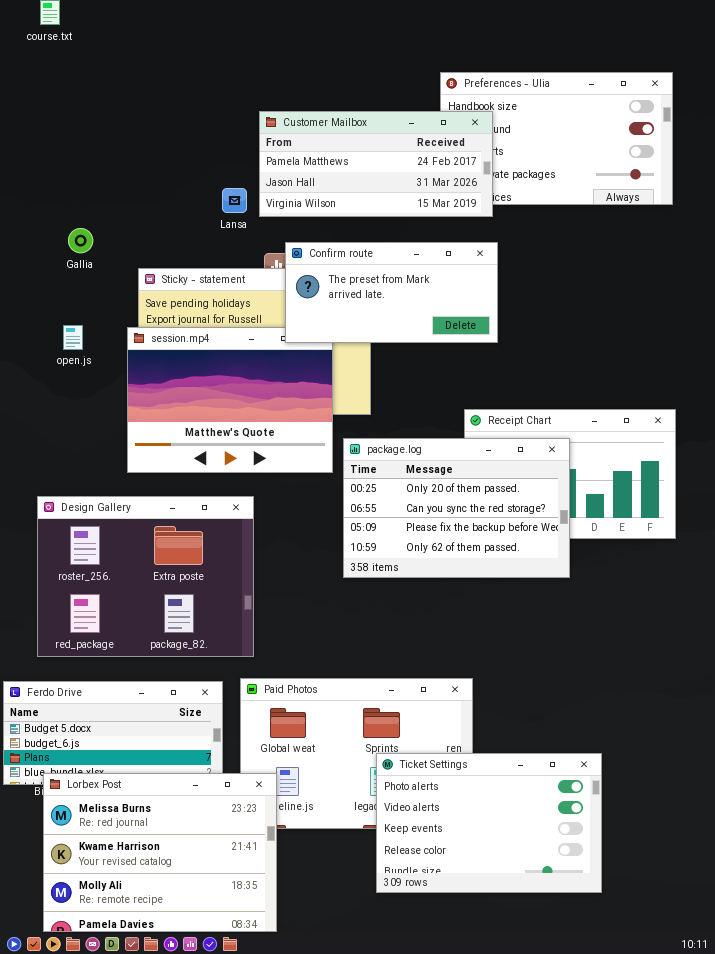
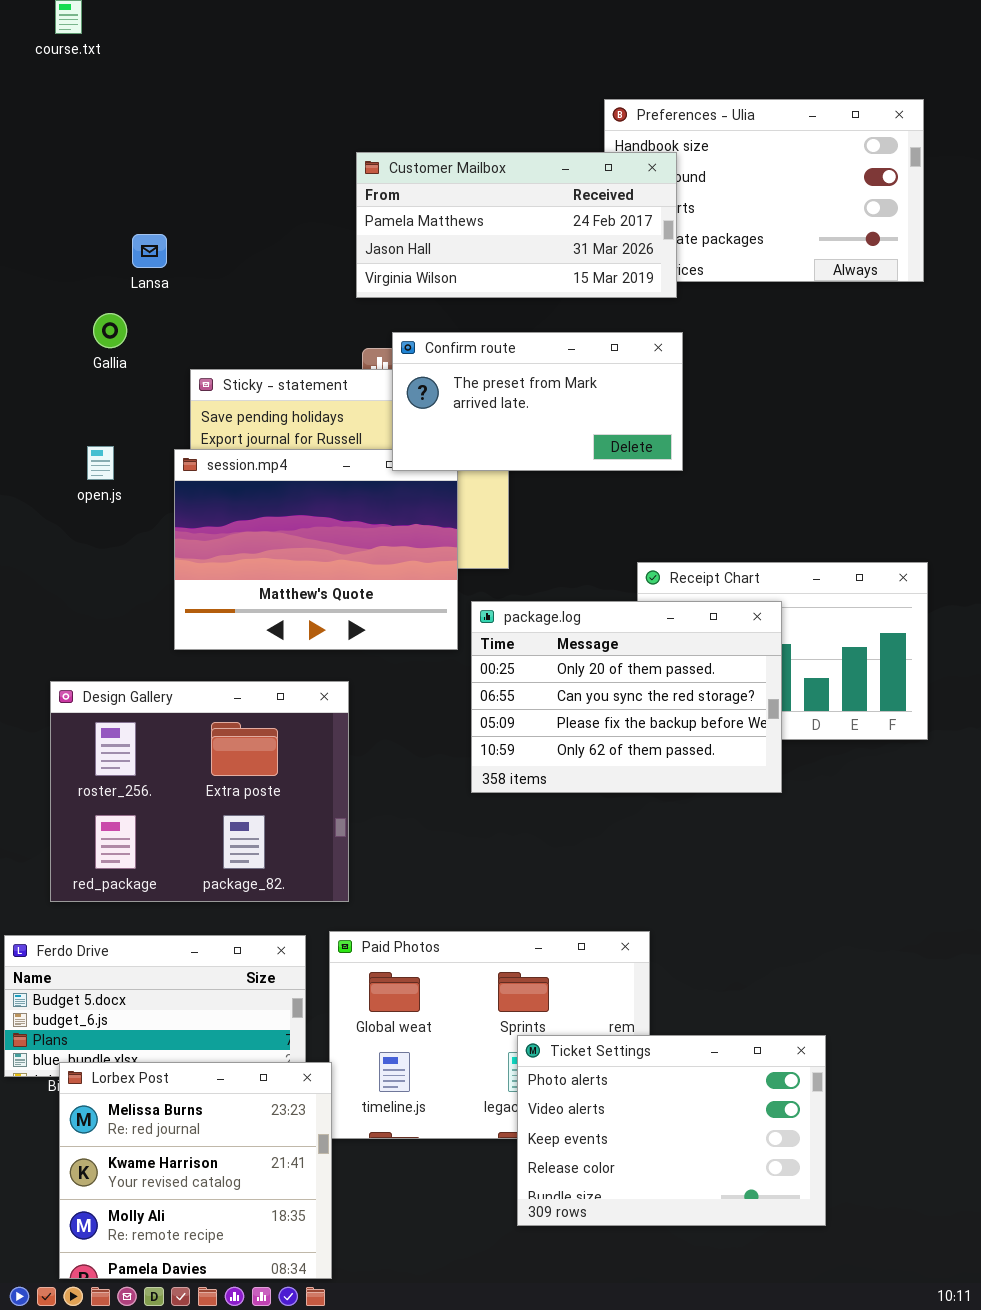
Lansa: [222,188,247,213] -> [132,234,167,268], moved
Lorbex Post: [43,773,277,932] -> [59,1062,332,1279], resized

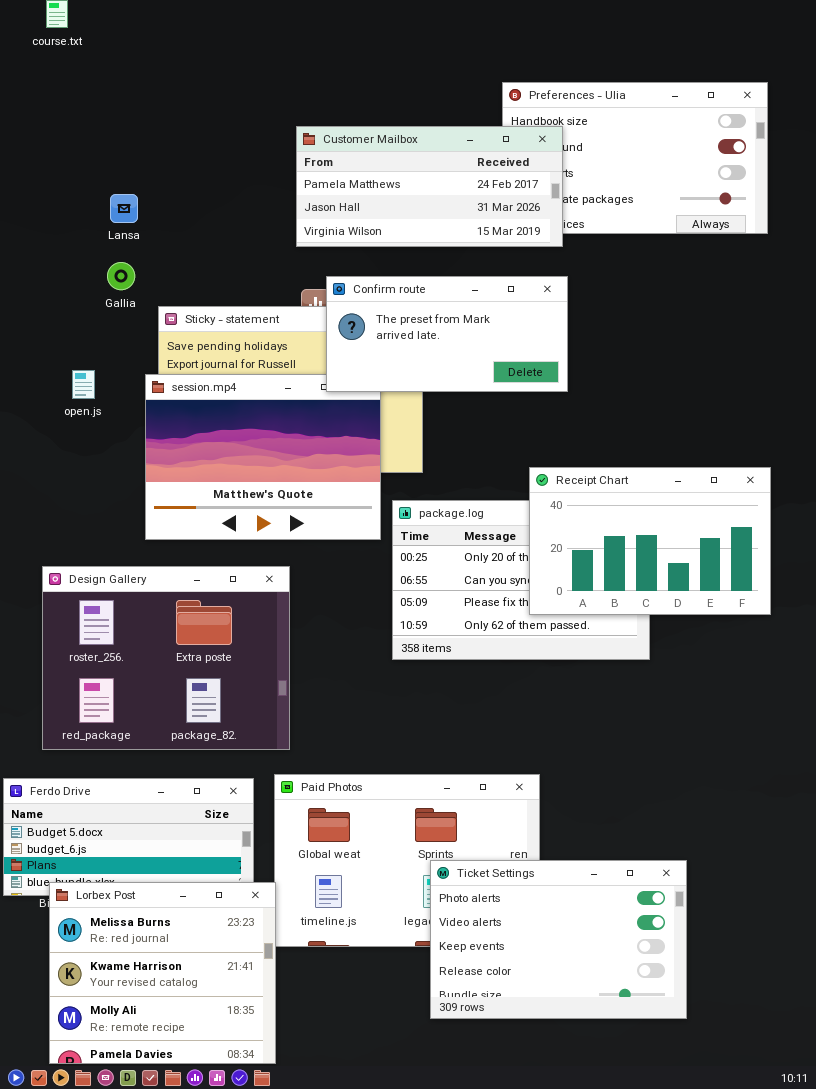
Gallia: [93,313,127,348] -> [107,262,135,290], moved
Receipt Chart: [637,562,928,740] -> [529,467,771,615], raised

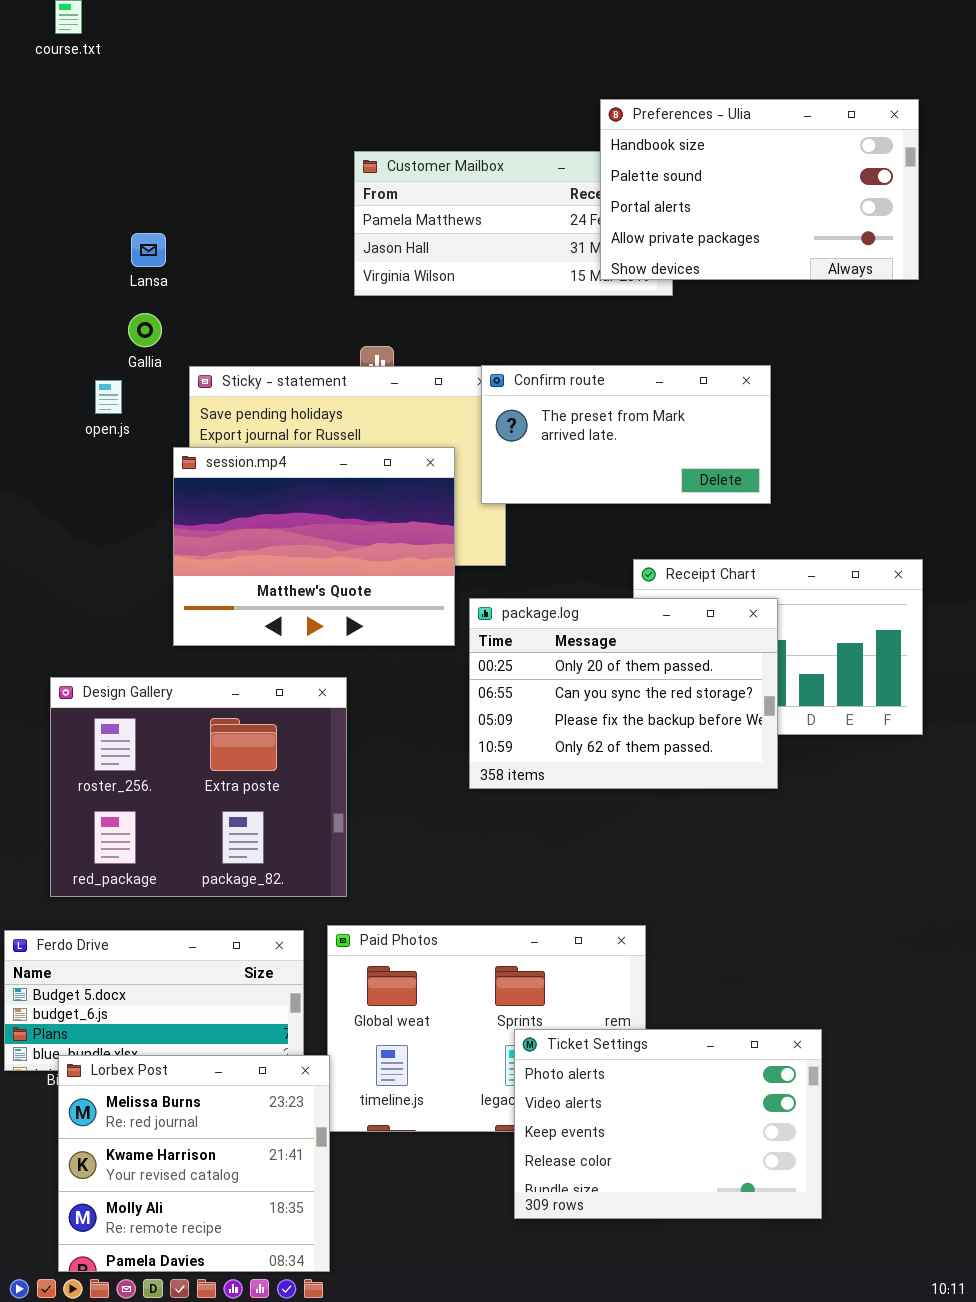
Preferences - Ulia: [502,82,768,234] -> [600,99,919,280], raised
Confirm route: [326,276,568,392] -> [481,365,771,504], moved
open.js: [72,370,95,399] -> [95,380,122,414], moved
package.log: [392,500,650,660] -> [469,598,778,789], raised

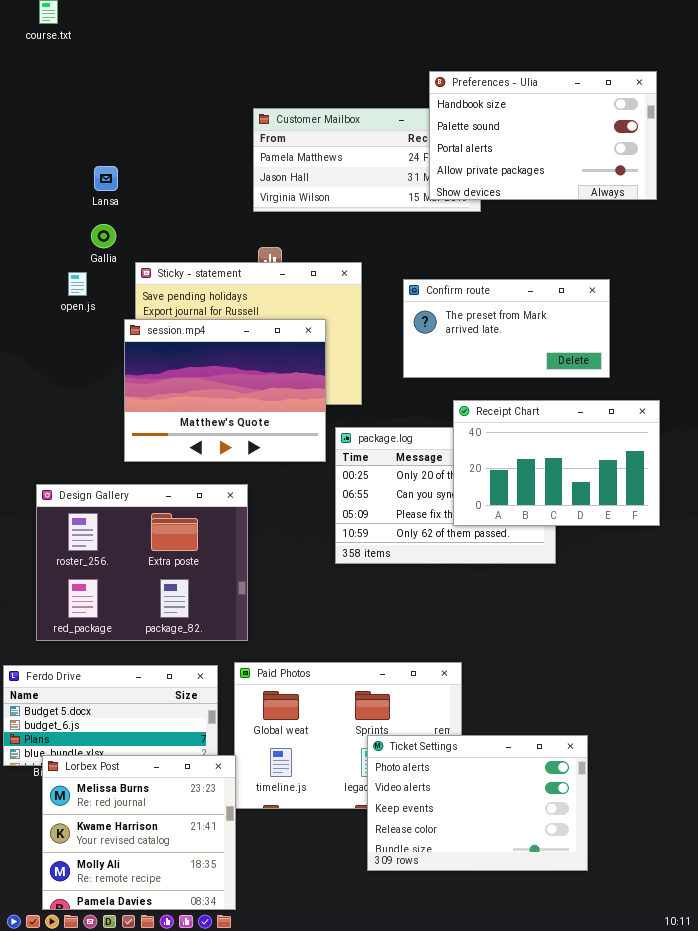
Confirm route: [481,365,771,504] -> [403,279,610,378], moved
Receipt Chart: [633,559,923,735] -> [453,400,660,526], raised

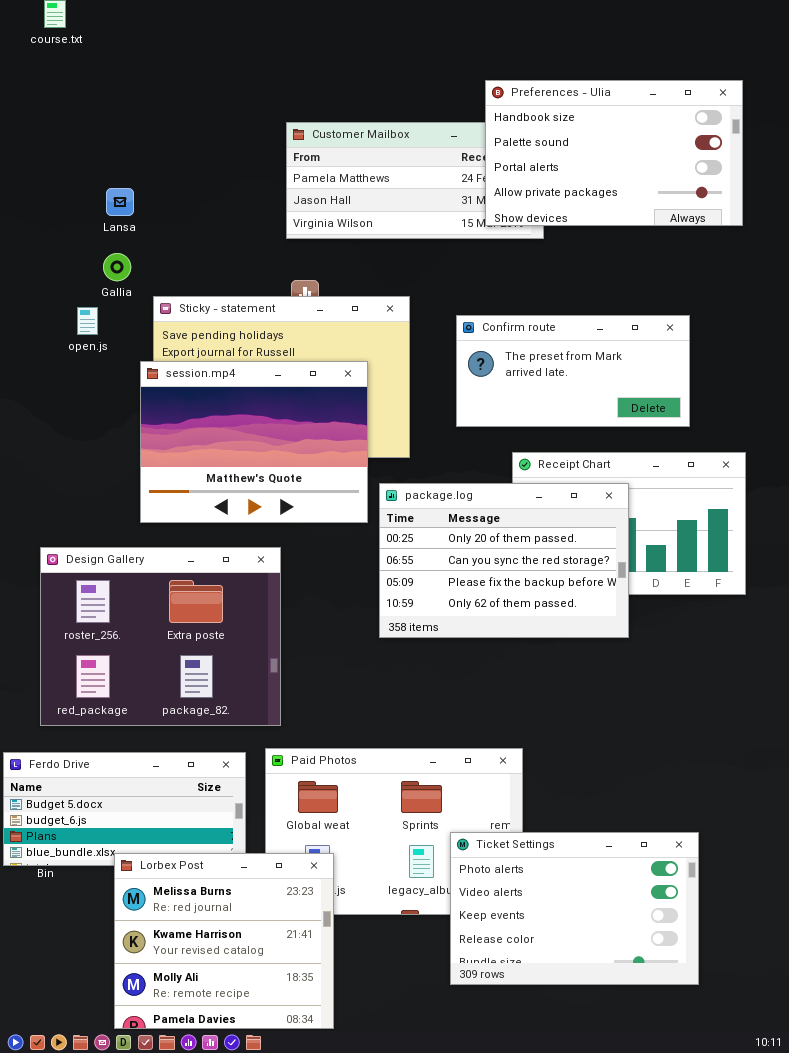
package.log: [335,427,556,564] -> [379,483,629,638], raised
Ticket Settings: [367,735,588,871] -> [450,832,699,985], moved
Lorbex Post: [42,755,236,910] -> [114,853,334,1029], moved

